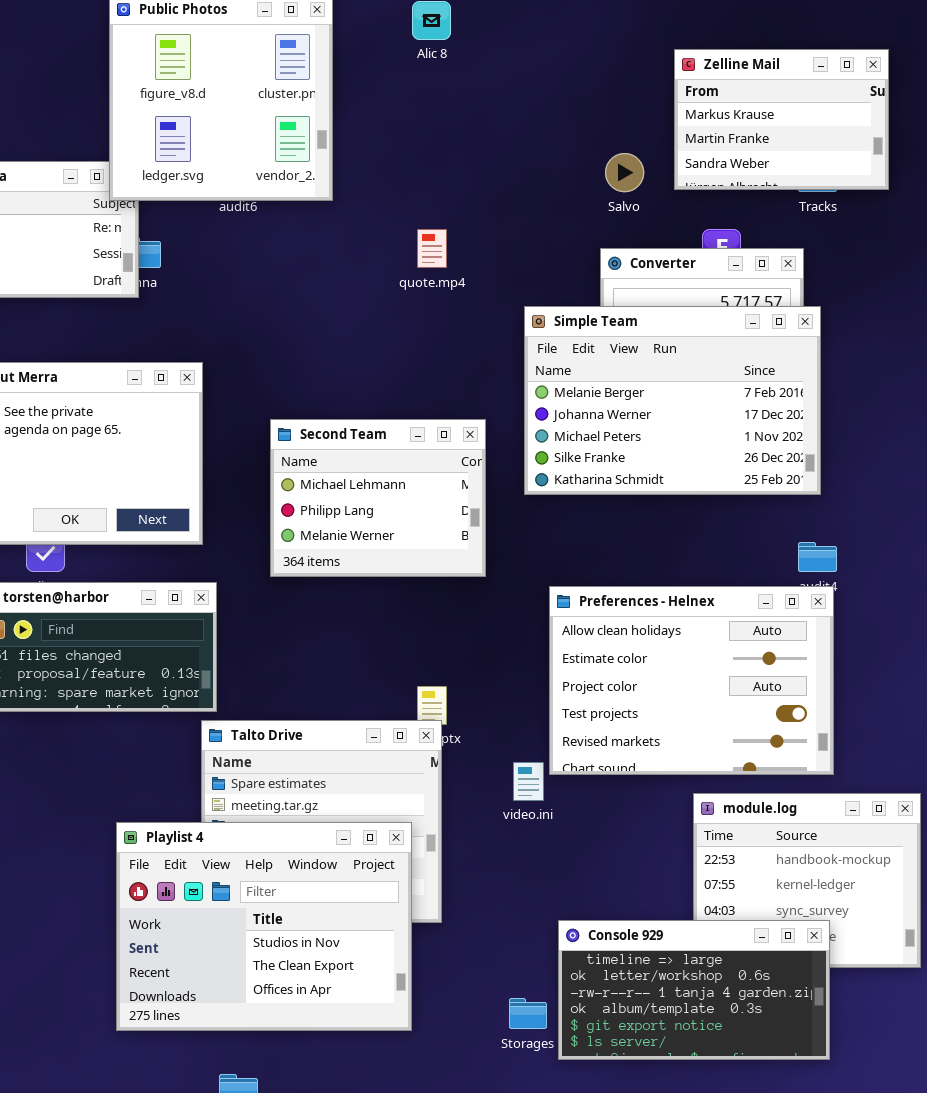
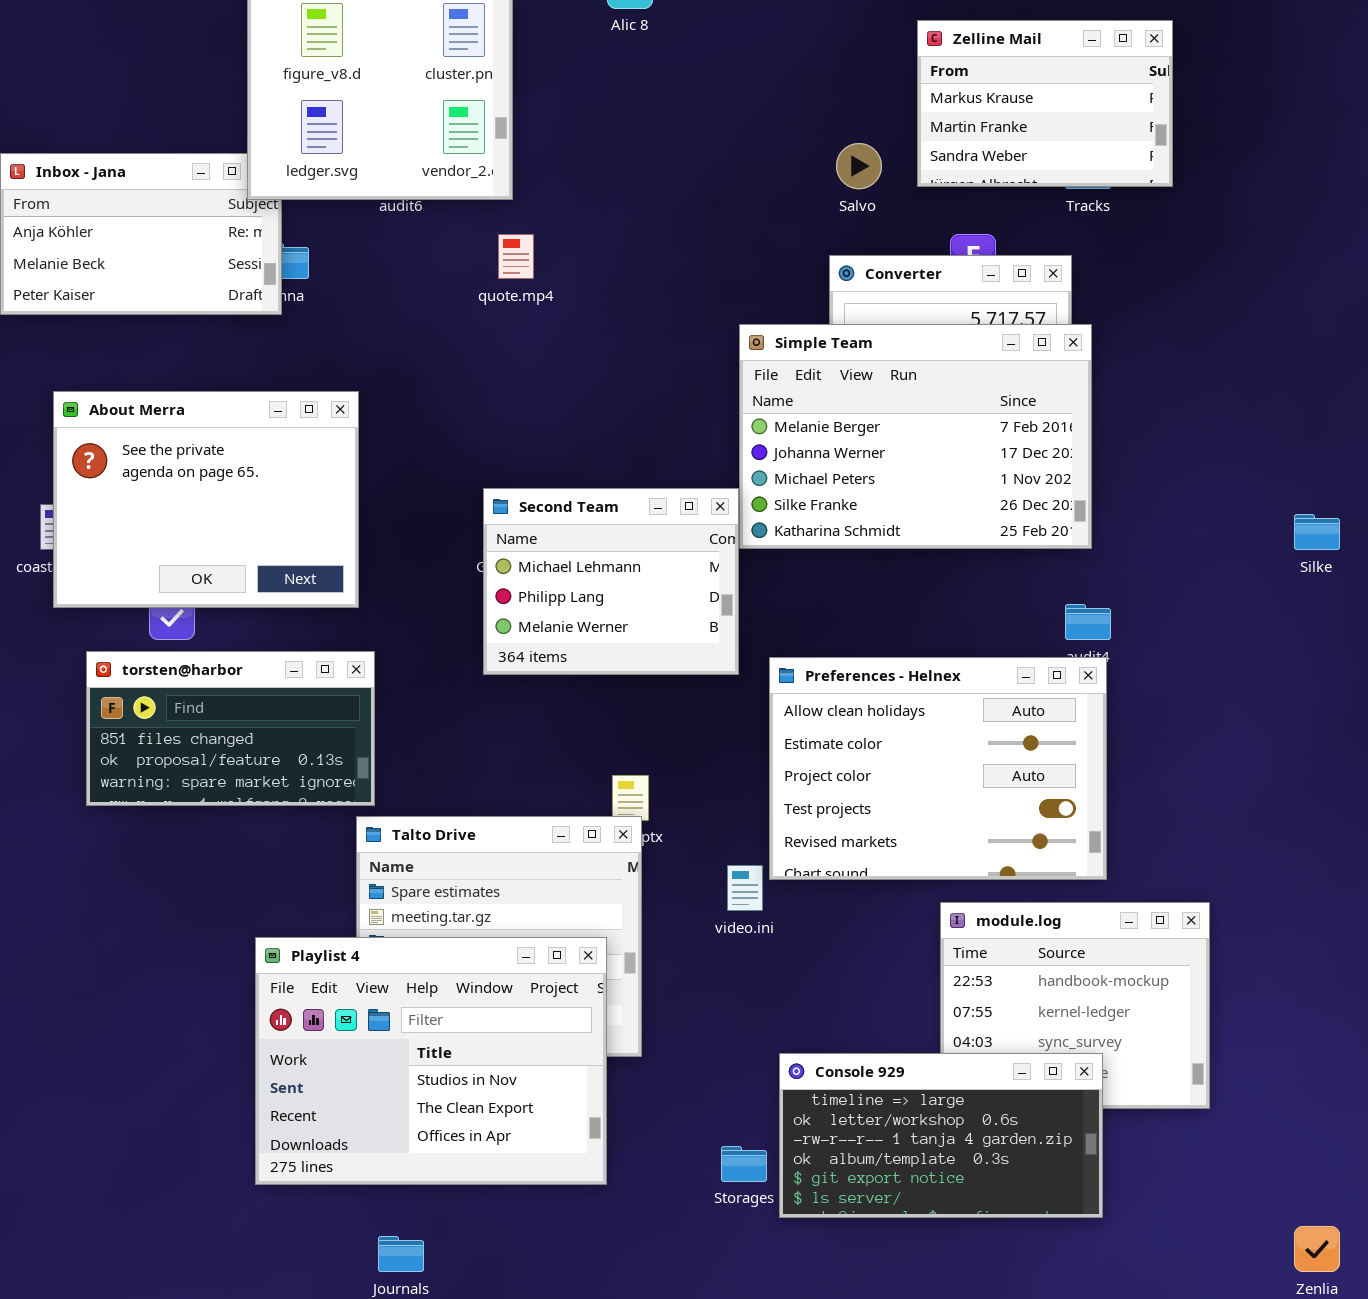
quote.mp4: [417,229,447,268] -> [498,234,534,279], moved
Second Team: [270,419,486,577] -> [483,488,739,675], moved

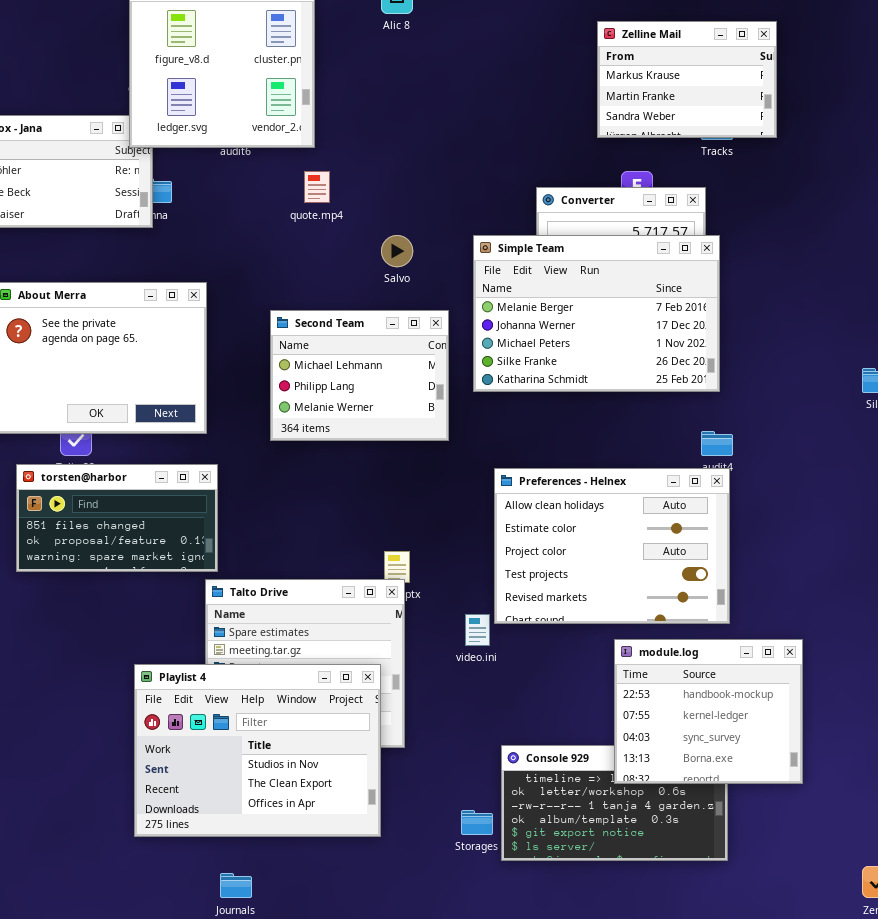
Salvo: [836,143,882,189] -> [381,235,413,267], moved
Second Team: [483,488,739,675] -> [270,310,449,441], moved
module.log: [940,902,1210,1109] -> [614,639,803,784], raised

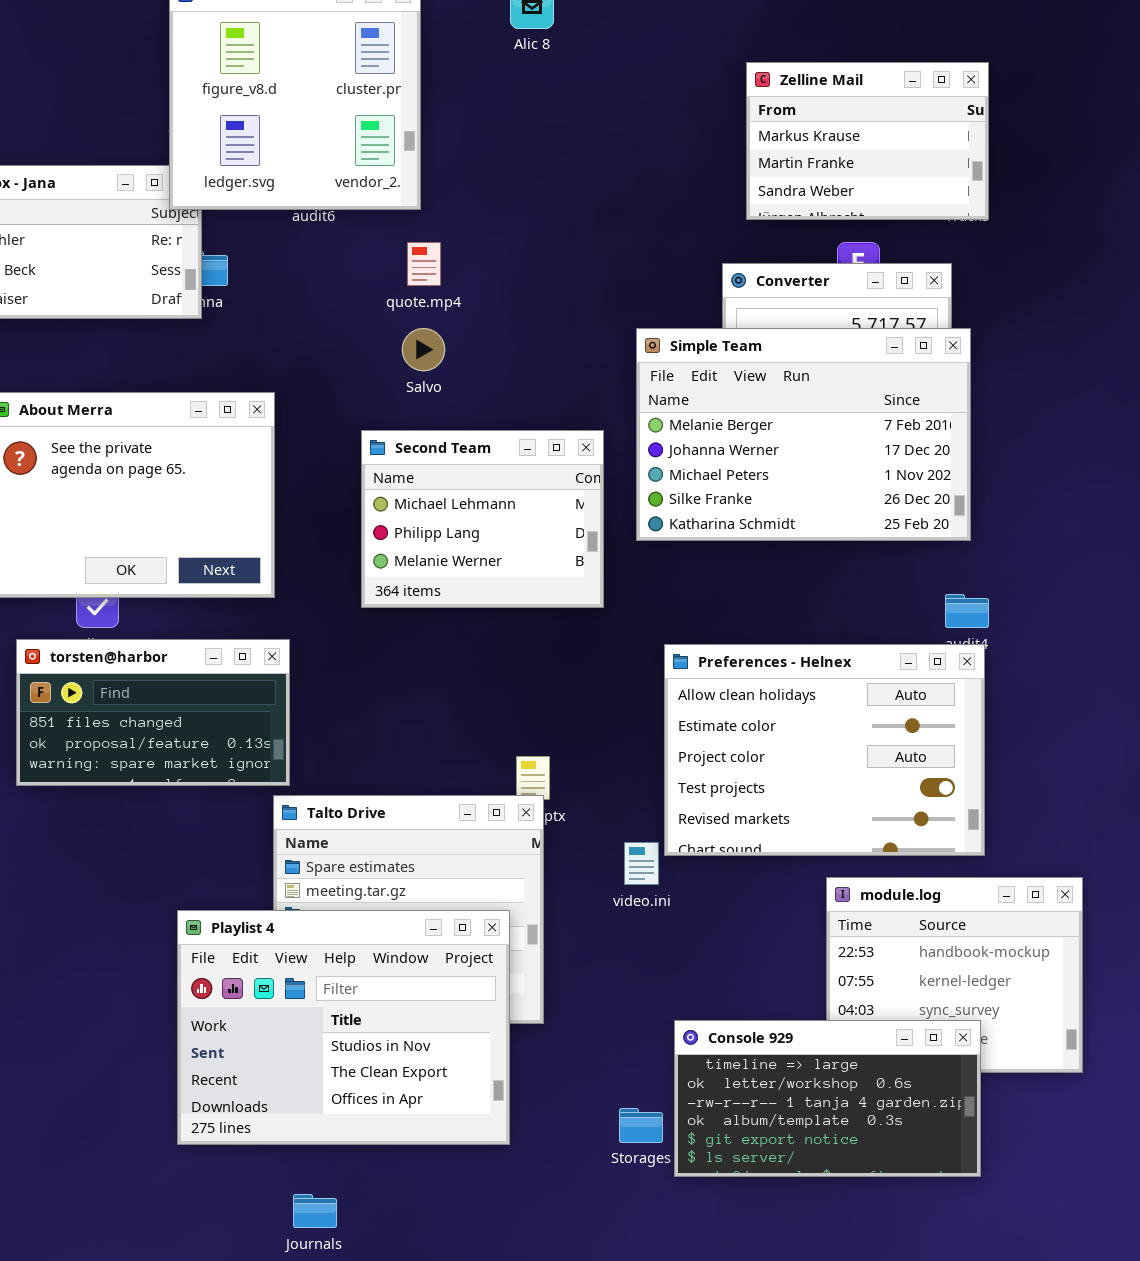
Zelline Mail: [597,21,777,138] -> [746,62,989,220], moved
Salvo: [381,235,413,267] -> [402,328,445,371], moved
Console 929: [501,745,728,861] -> [674,1020,981,1177], raised

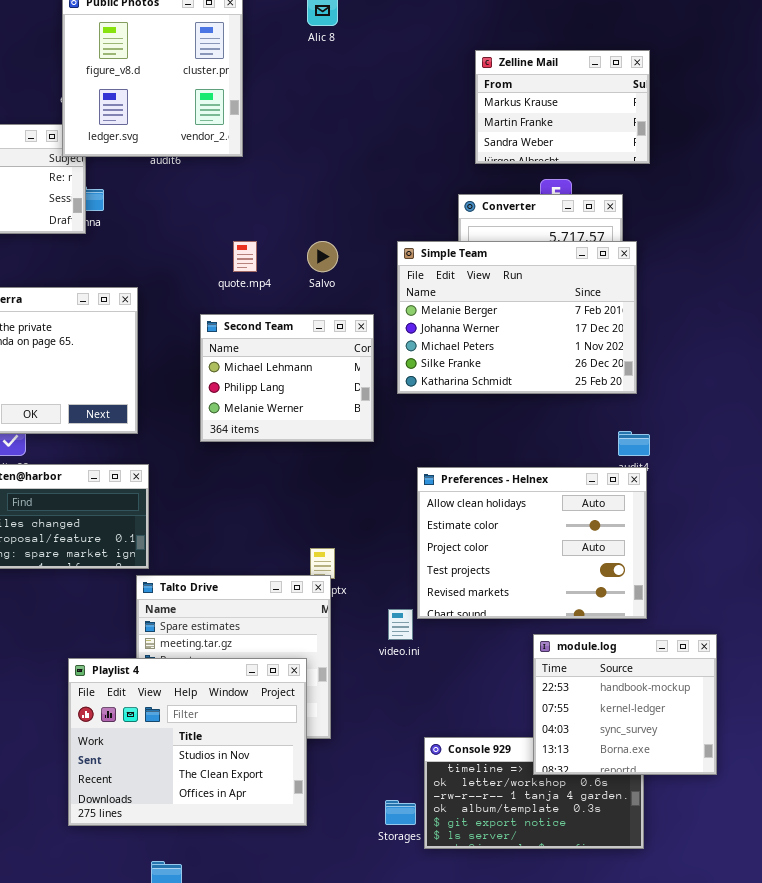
quote.mp4: [407,242,441,286] -> [233,241,257,272], moved
Salvo: [402,328,445,371] -> [307,241,338,272], moved
module.log: [826,877,1083,1073] -> [533,634,717,775], raised

